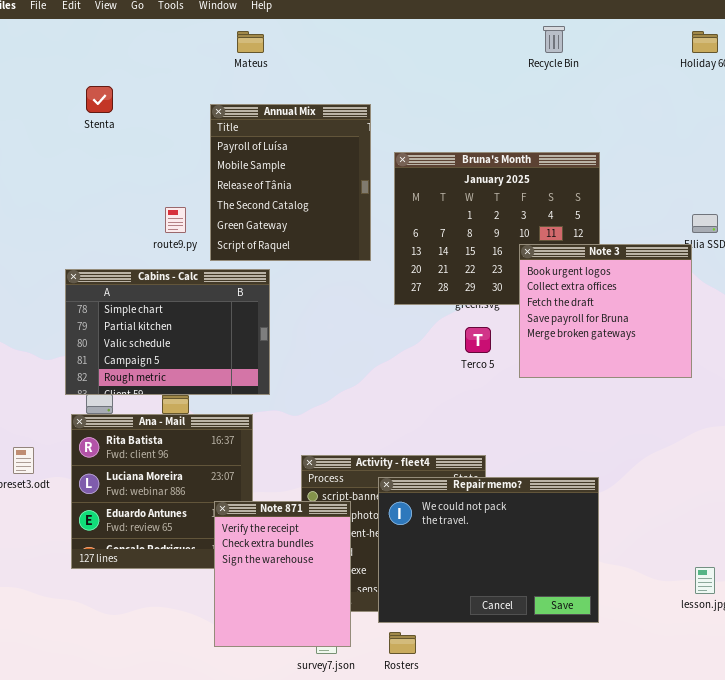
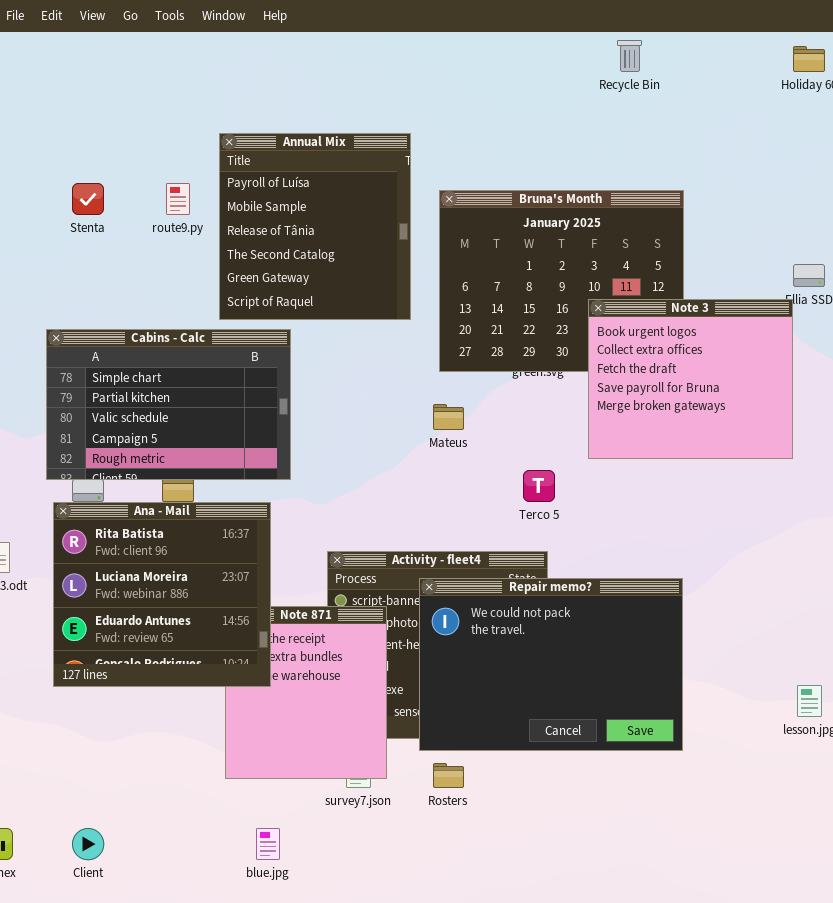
Mateus: [237,31,264,53] -> [433,404,464,430], moved
Stenta: [86,86,113,113] -> [72,183,104,215], moved
route9.py: [165,207,186,233] -> [166,183,190,215], moved
Terco 5: [465,327,491,353] -> [523,470,555,502], moved
Ana - Mail: [71,414,253,569] -> [53,502,271,687], raised

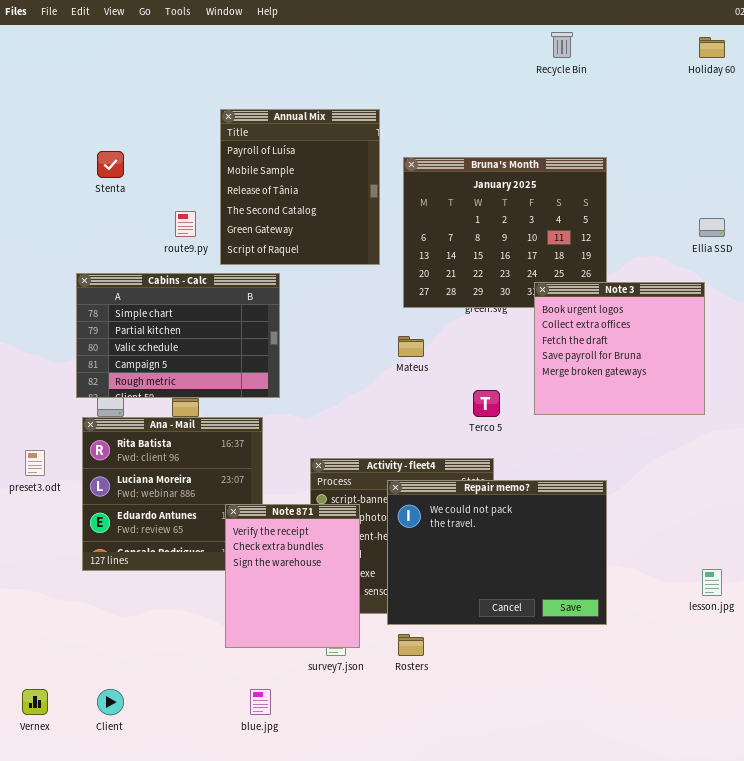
route9.py: [166,183,190,215] -> [175,211,196,237], moved
Note 3: [588,299,793,459] -> [534,282,705,415], moved
Note 871: [225,606,387,779] -> [225,504,360,648], raised

